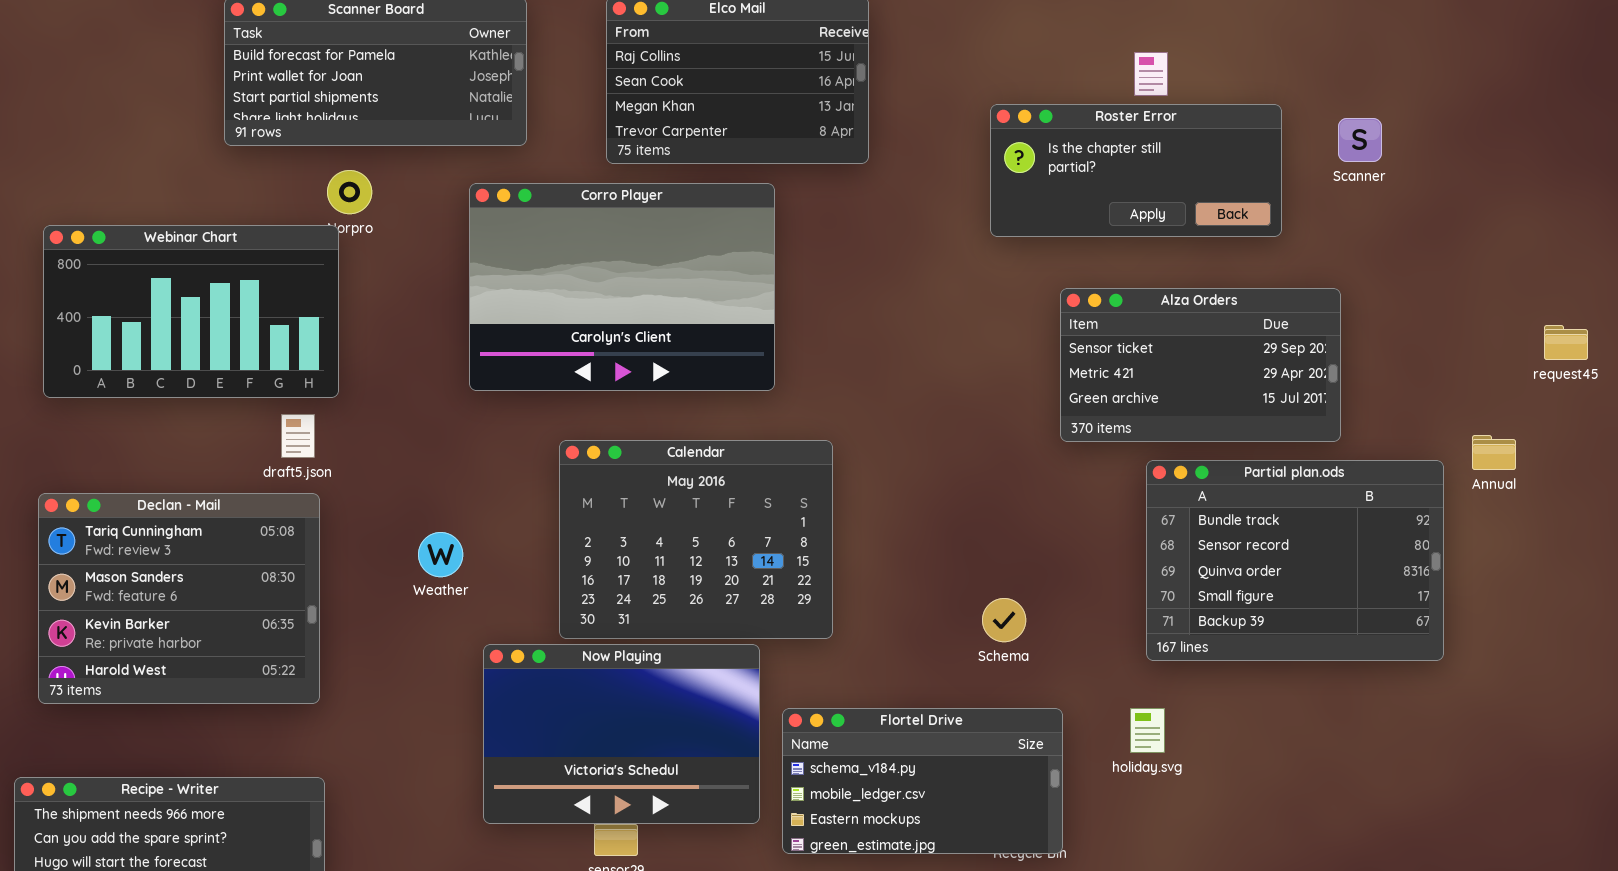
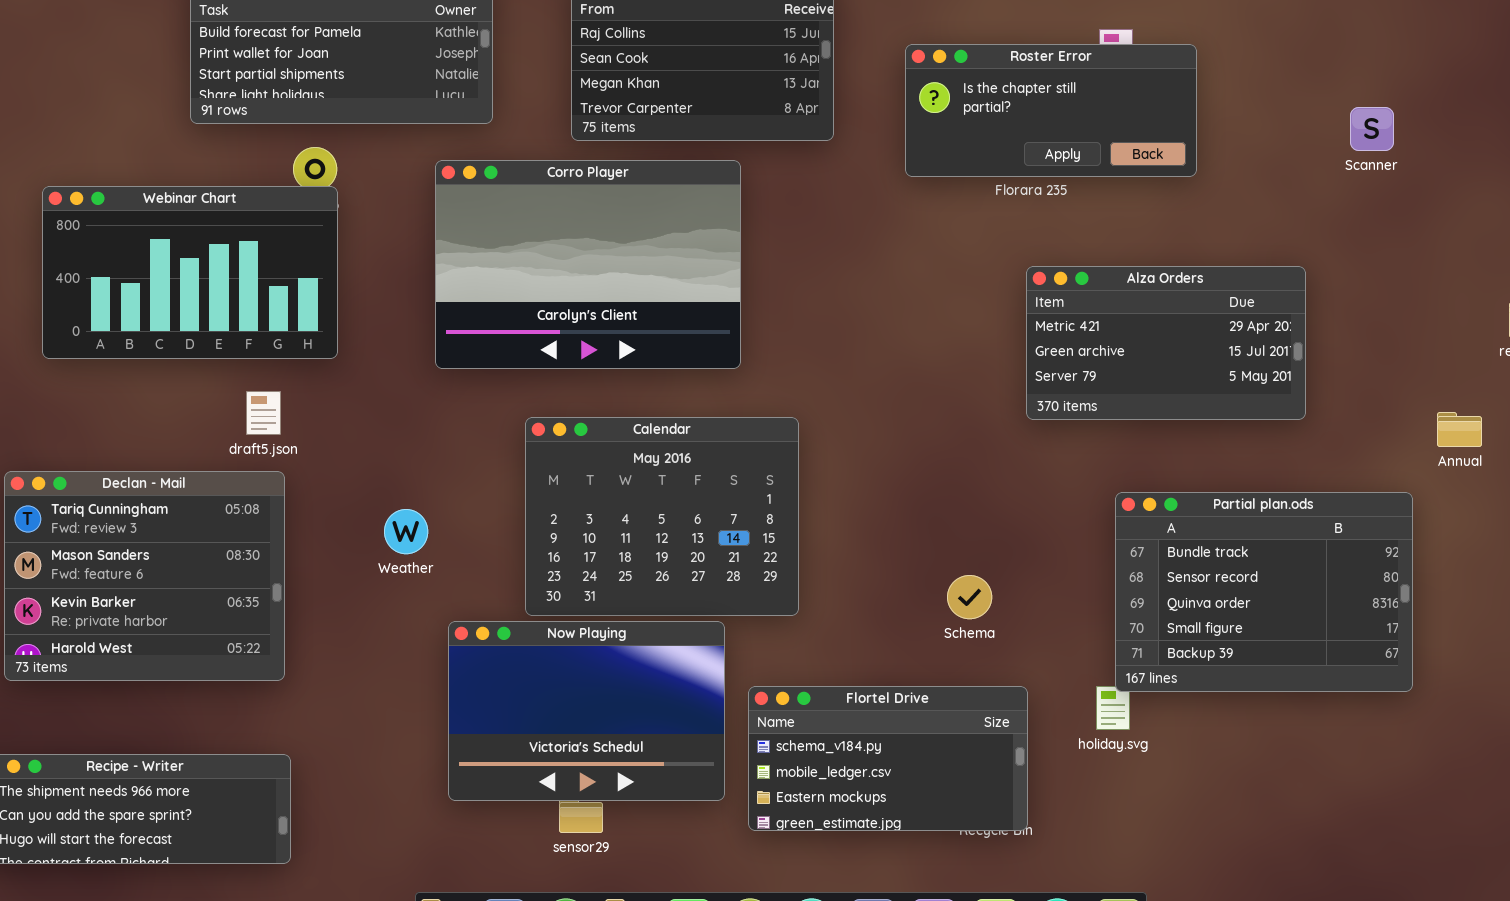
Roster Error: [990,104,1282,237] -> [905,44,1197,177], moved
Scanner: [1338,118,1382,162] -> [1350,107,1394,151], moved
Webinar Chart: [43,225,339,398] -> [42,186,338,359], moved
Alza Orders: [1060,288,1341,442] -> [1026,266,1306,420], scrolled down 1 row
Partial plan.ods: [1146,460,1444,661] -> [1115,492,1413,692], moved

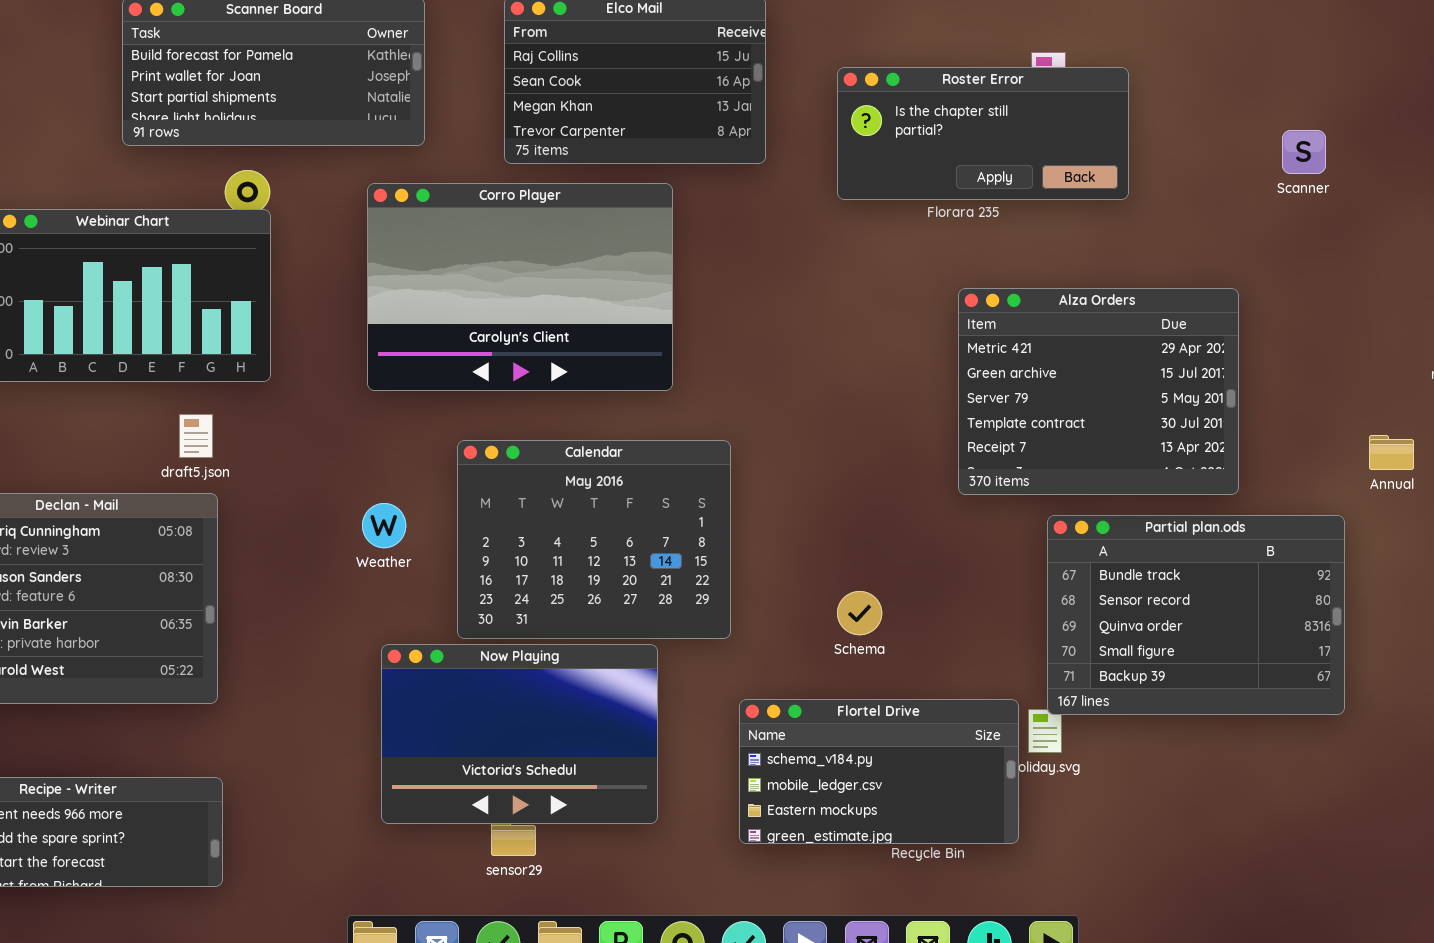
Alza Orders: [1026,266,1306,420] -> [958,288,1239,495], resized
Weather: [384,509,428,554] -> [362,503,406,548], moved
Schema: [947,575,992,619] -> [837,591,882,635], moved
Flortel Drive: [748,686,1028,831] -> [739,699,1019,844], moved

